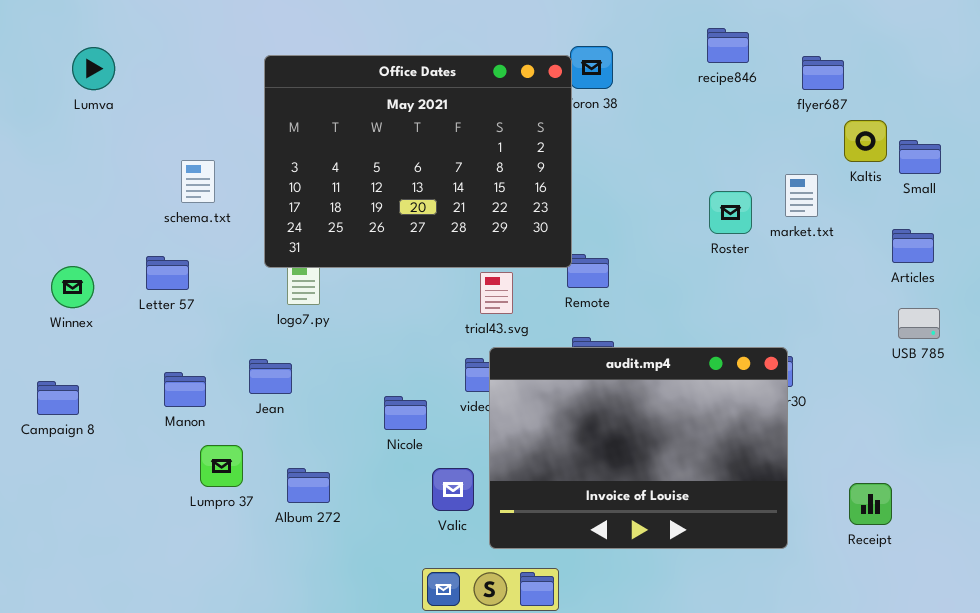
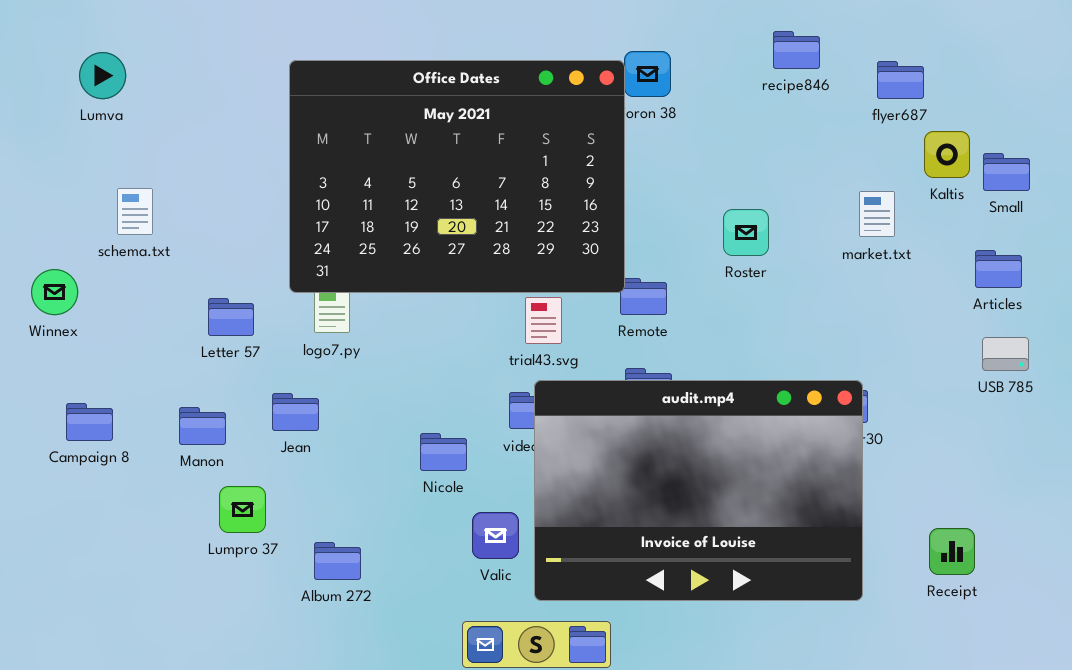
schema.txt: [181,160,215,203] -> [117,188,153,235], moved
Roster: [709,191,752,234] -> [723,209,769,256], moved
Letter 57: [146,256,189,290] -> [208,298,254,336], moved
Winnex: [51,266,94,308] -> [31,269,78,315], moved
Campaign 8: [37,381,79,415] -> [66,403,113,441], moved
Album 272: [287,468,330,503] -> [314,542,361,580], moved

